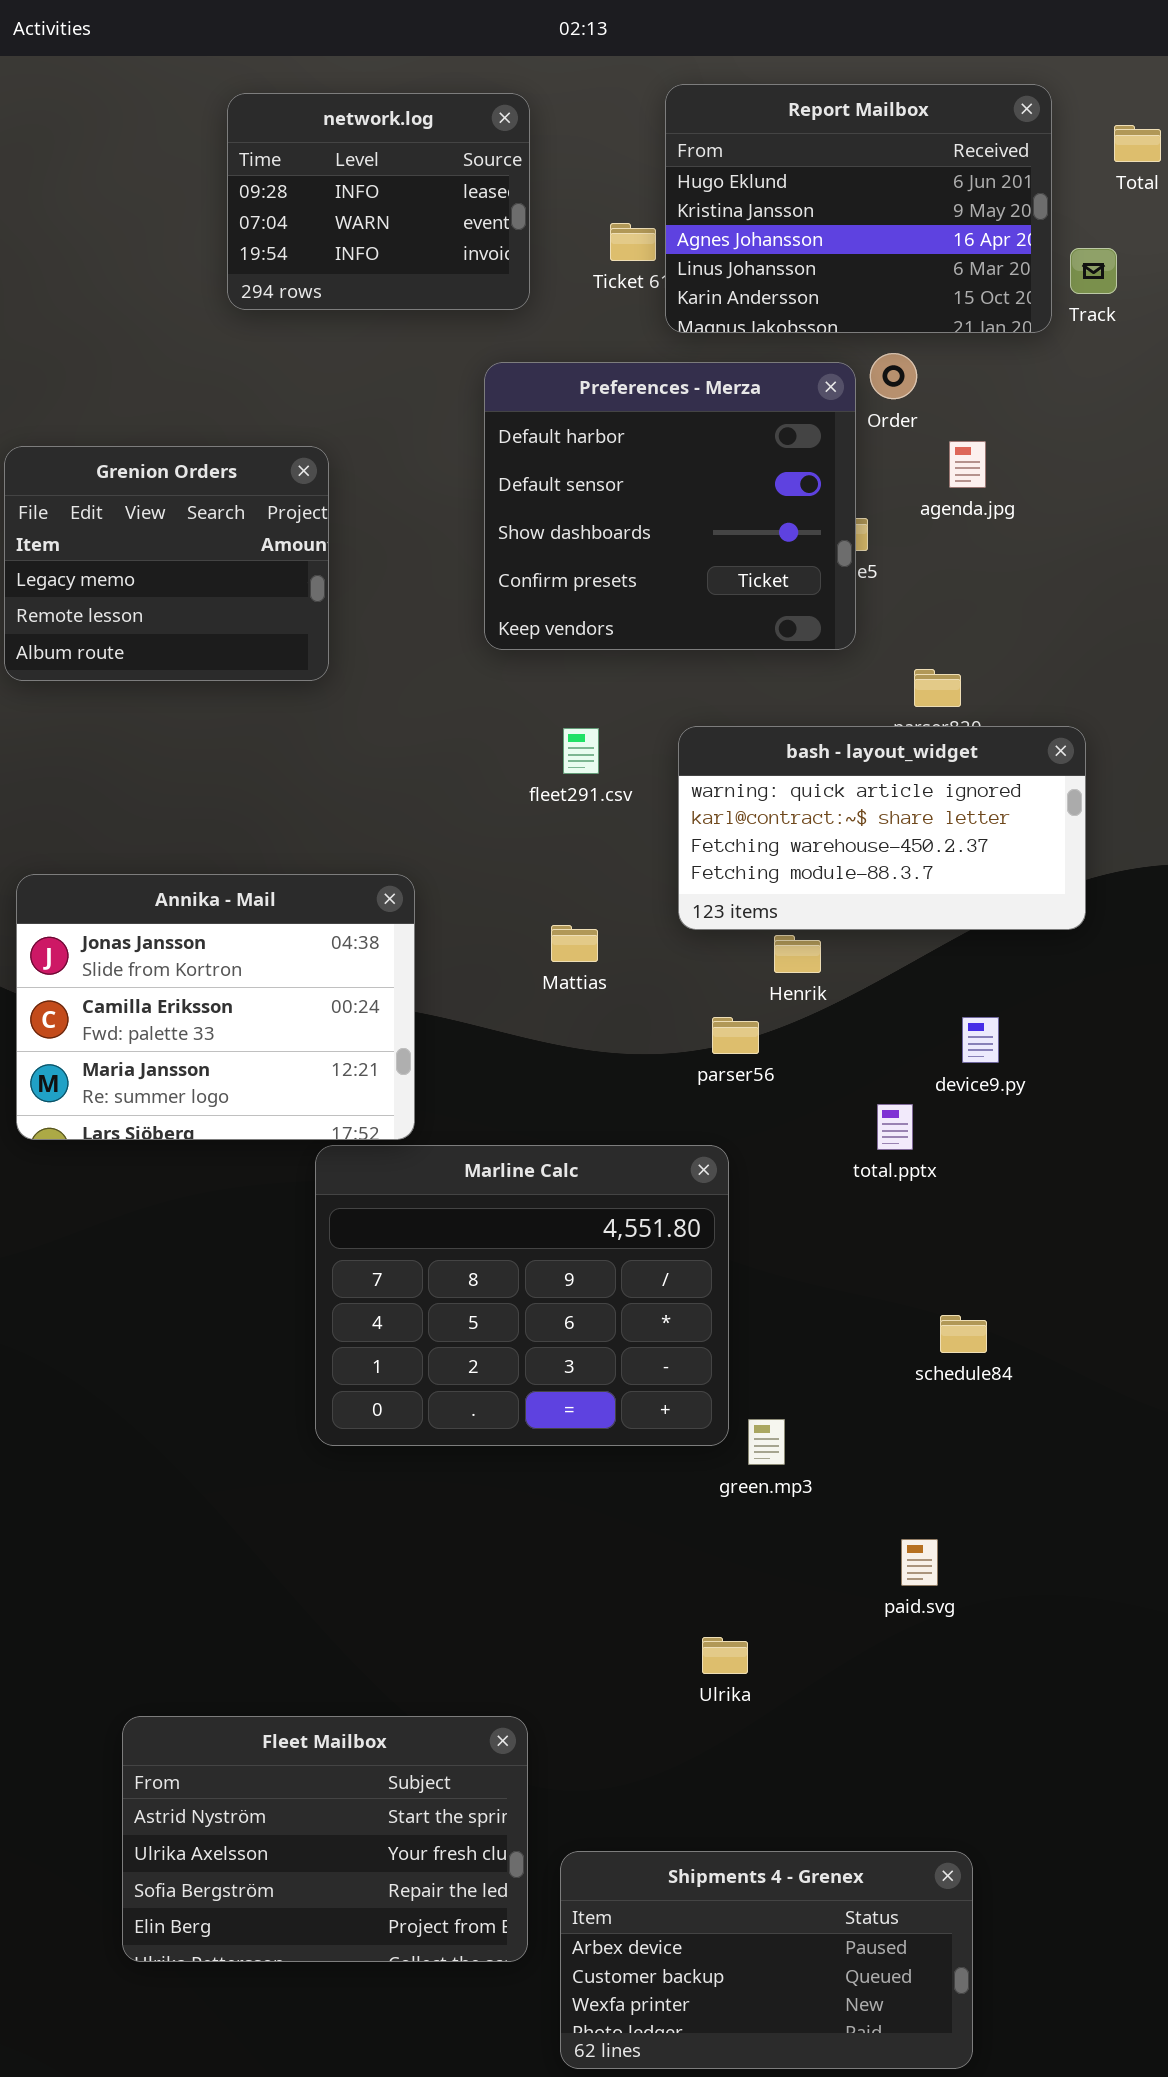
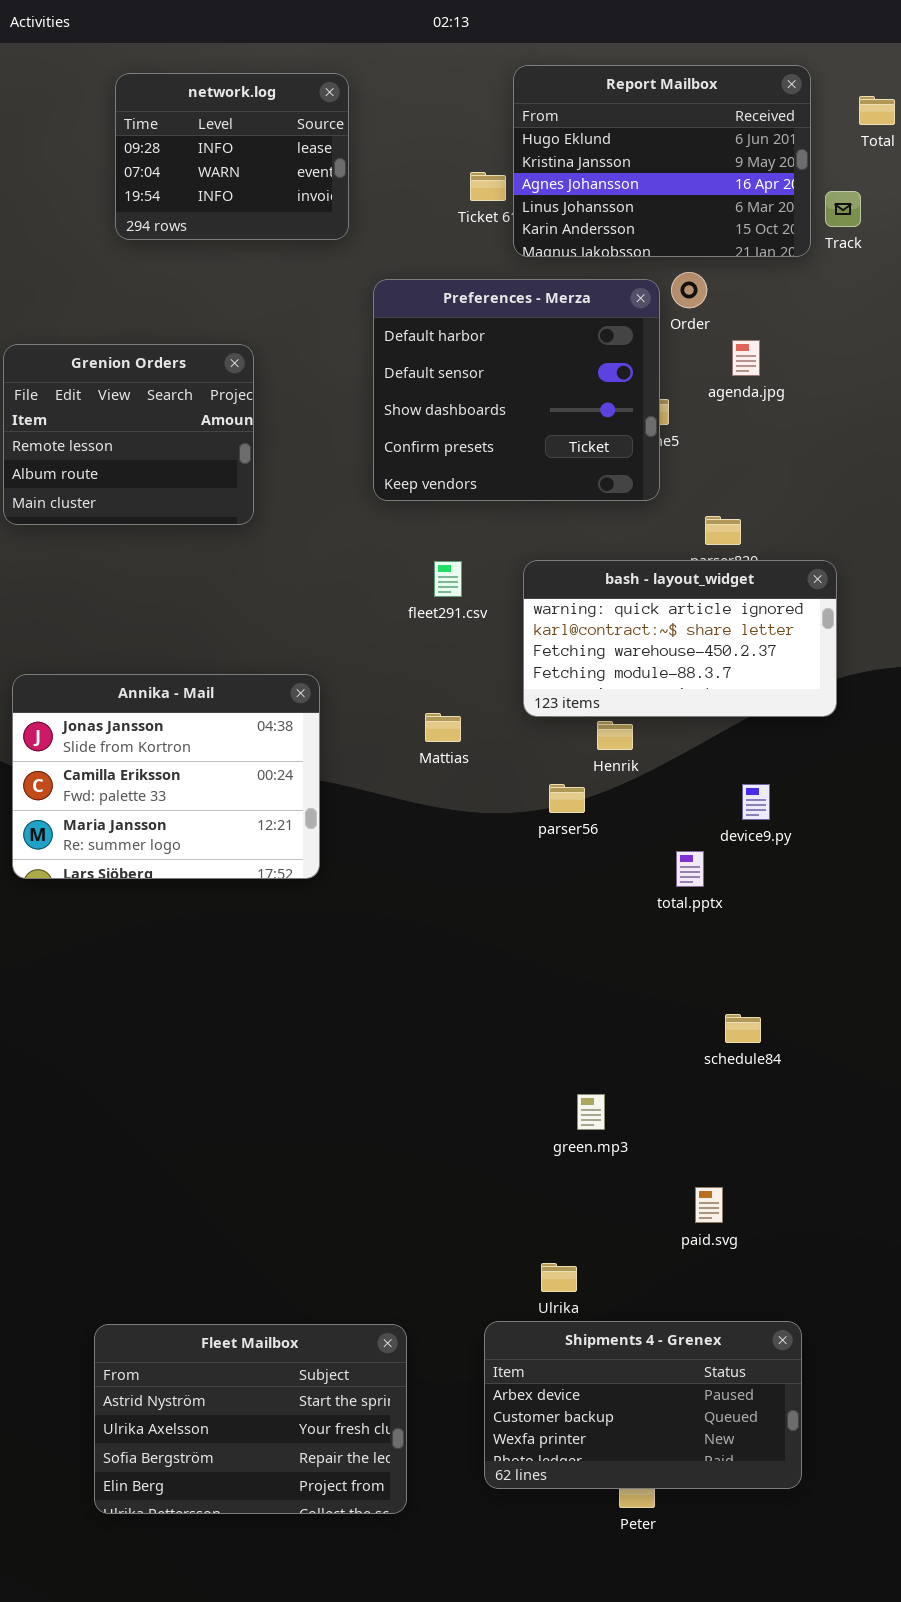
network.log: [227,93,530,310] -> [115,73,349,240], moved
Grenion Orders: [4,446,329,681] -> [3,344,254,525], scrolled down 1 row
Marline Calc: [315,1145,729,1446] -> none, closed
Shipments 4 - Grenex: [560,1851,973,2069] -> [484,1321,802,1489], moved

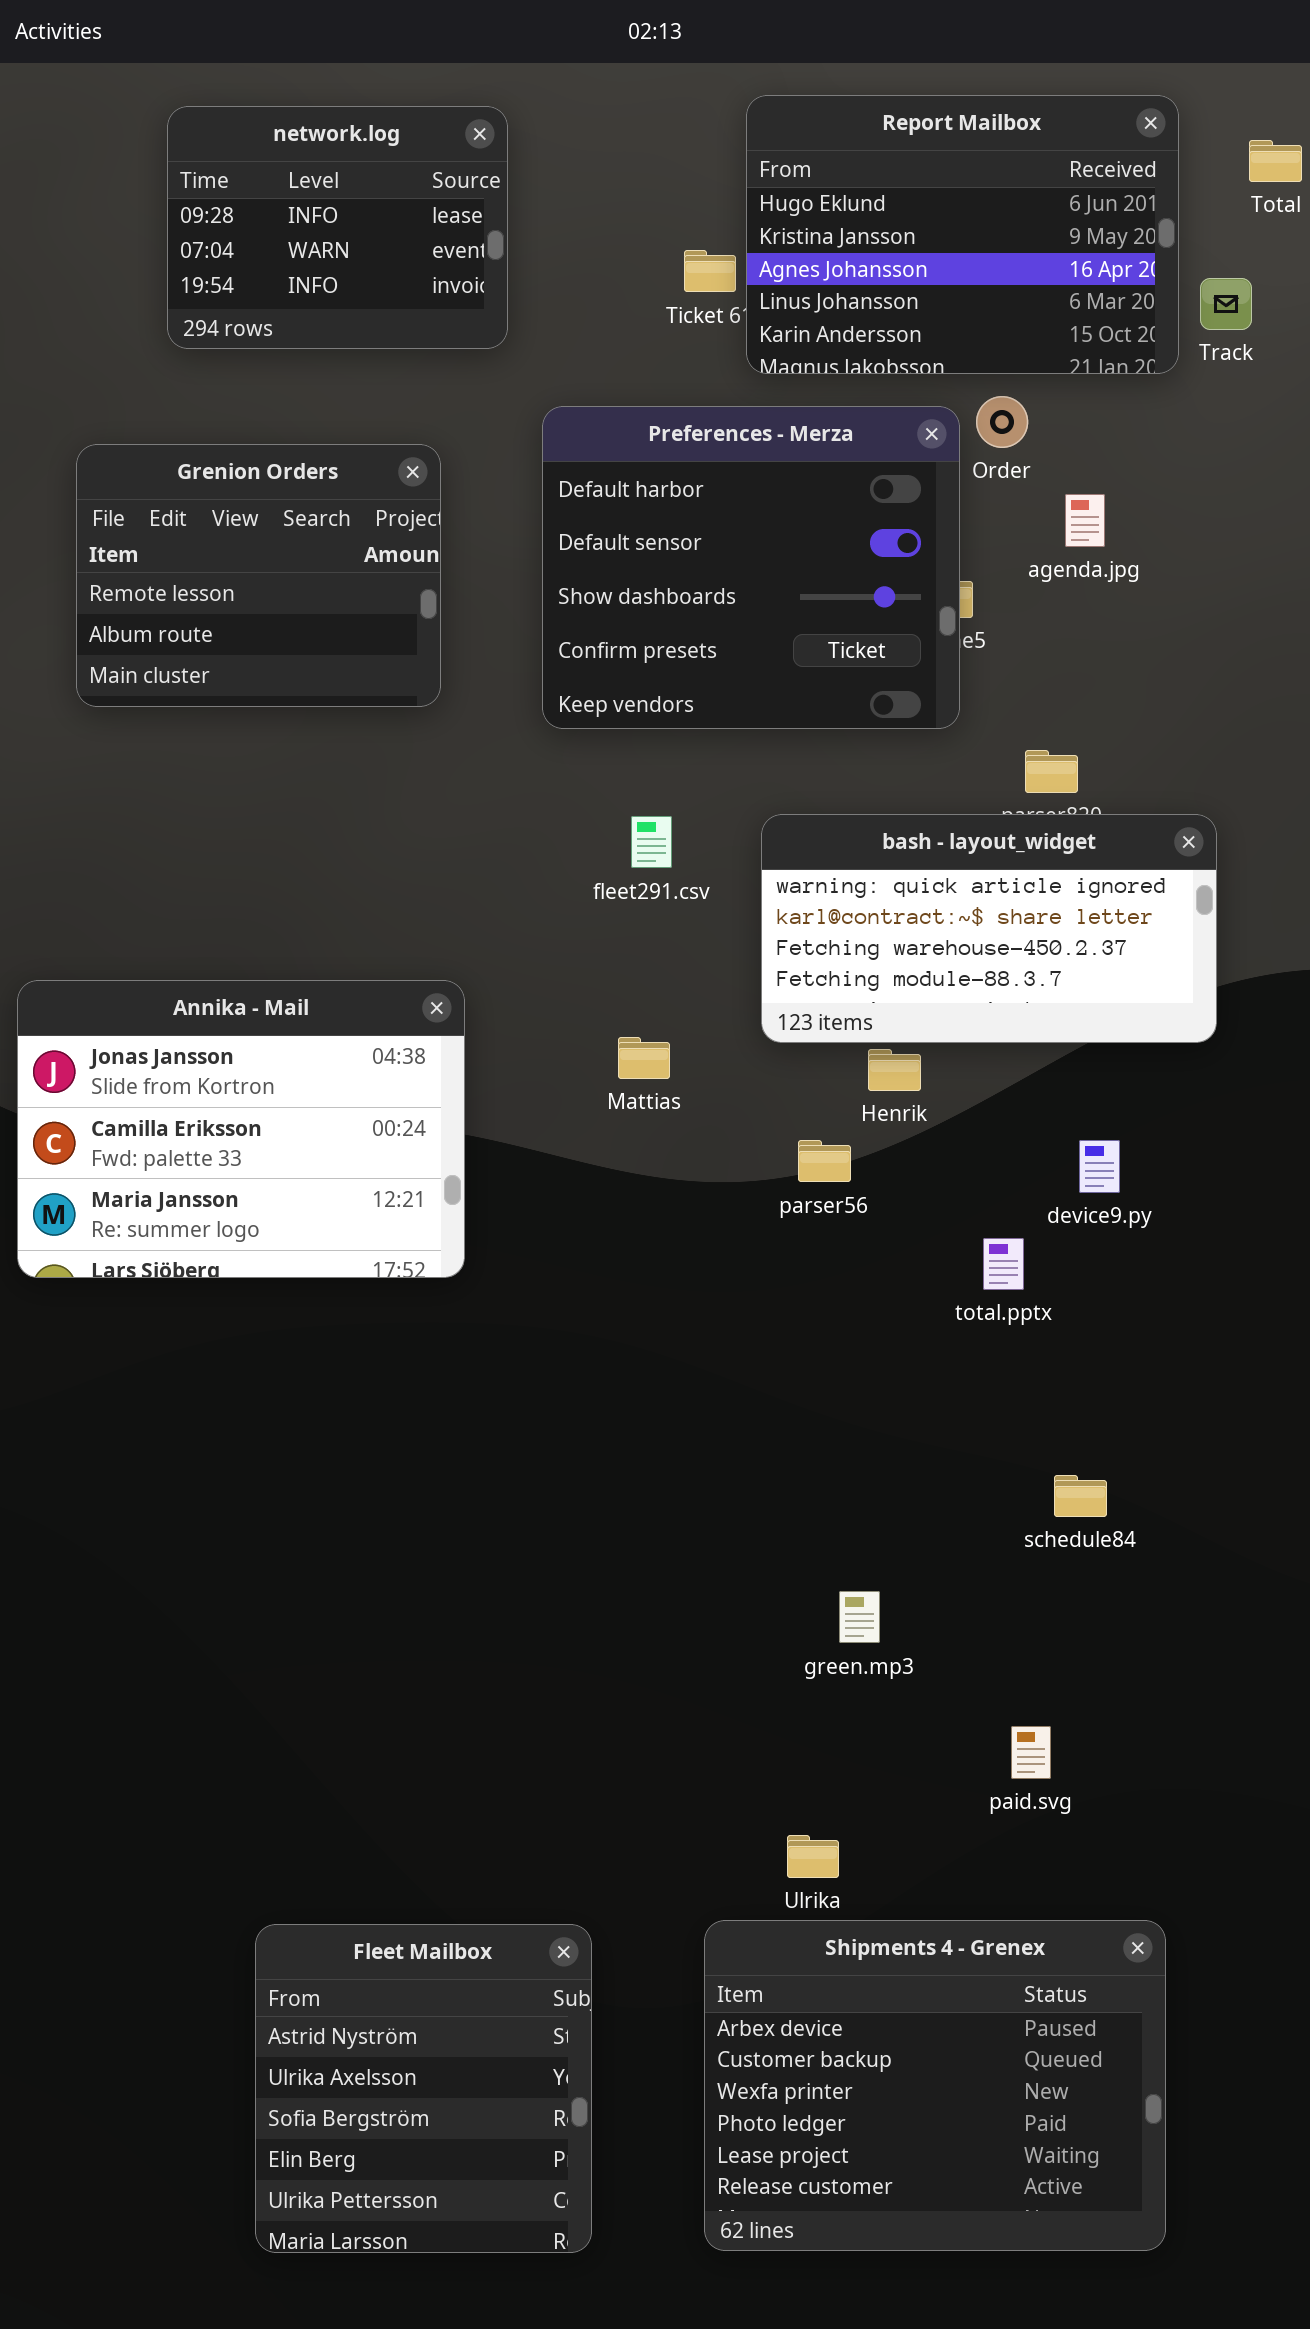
Grenion Orders: [3,344,254,525] -> [76,444,441,707], moved
Shipments 4 - Grenex: [484,1321,802,1489] -> [704,1920,1166,2251], resized
Fleet Mailbox: [94,1324,407,1514] -> [255,1924,592,2253], resized

